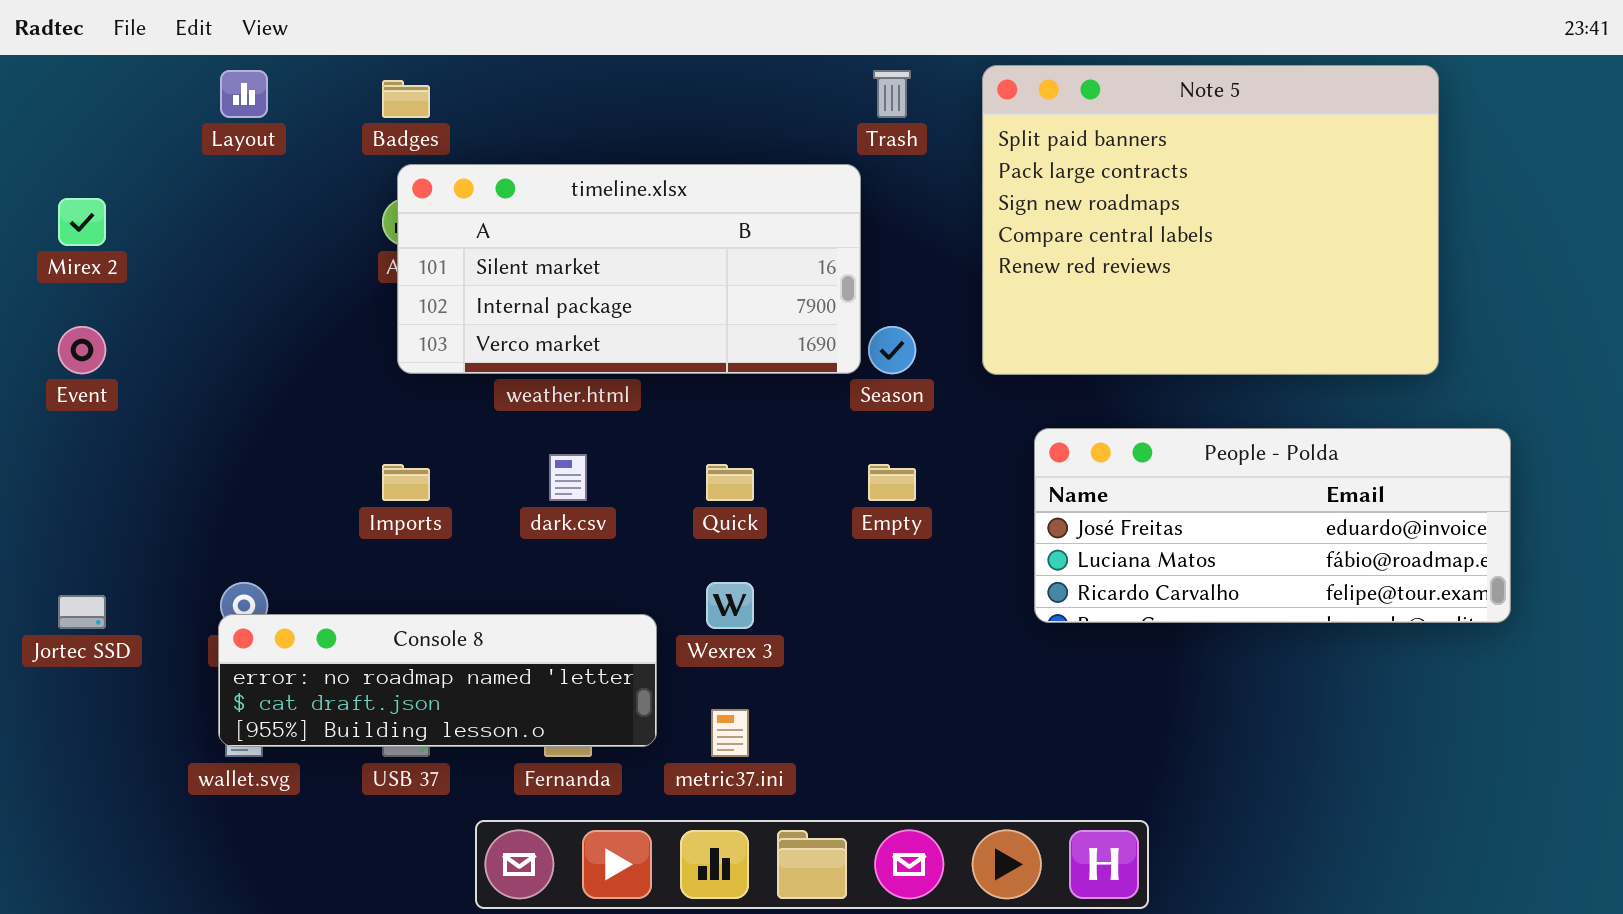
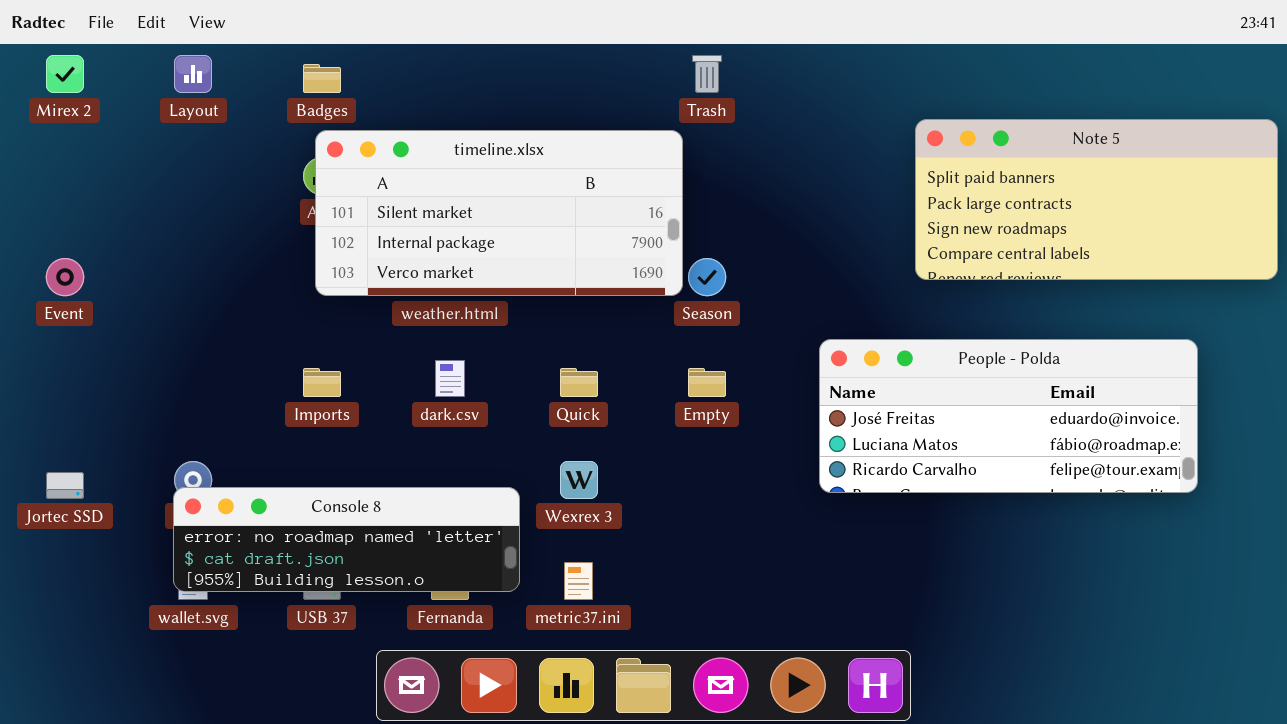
Note 5: [982,65,1439,375] -> [915,119,1278,280], moved, resized
Mirex 2: [58,198,106,246] -> [46,55,84,93], moved

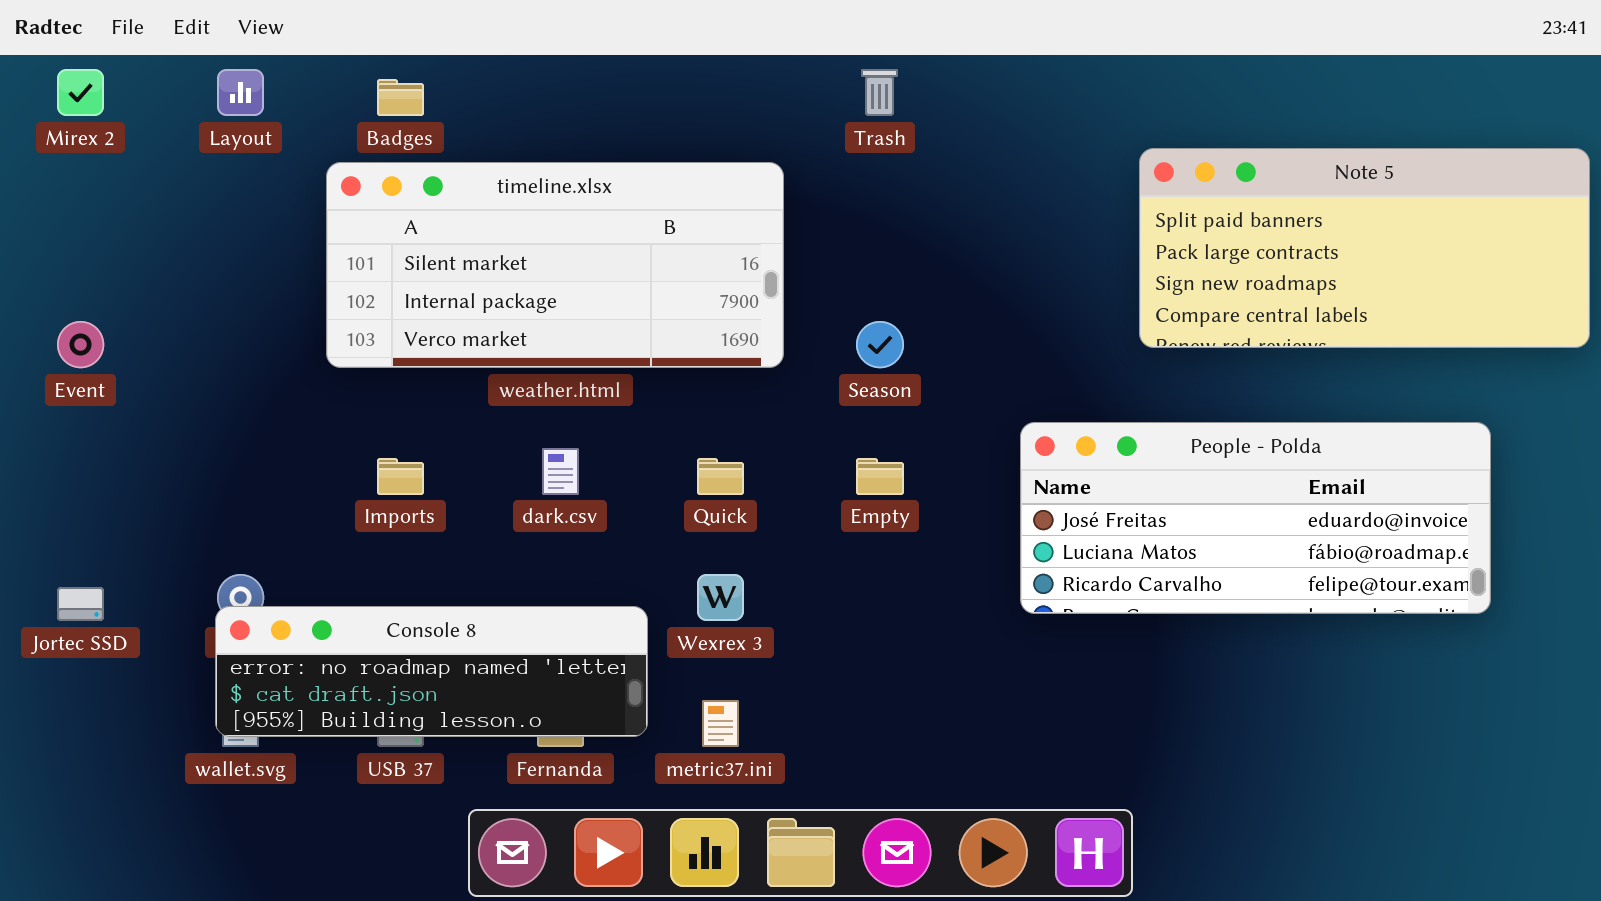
timeline.xlsx: [315,130,683,296] -> [326,162,784,368], moved

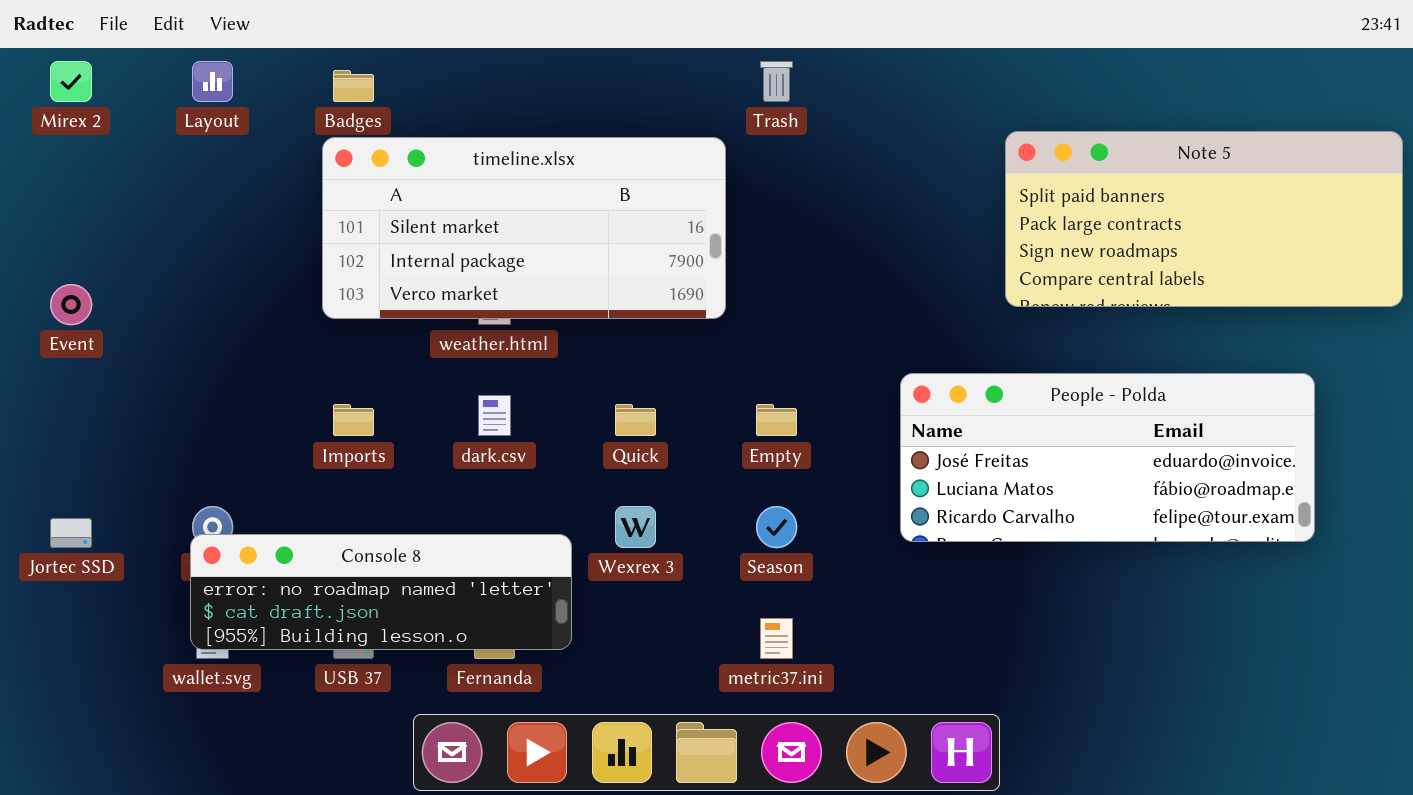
timeline.xlsx: [326,162,784,368] -> [322,137,726,319], moved
Season: [856,321,904,368] -> [756,506,797,548], moved
metric37.ini: [702,700,739,747] -> [760,618,793,659], moved

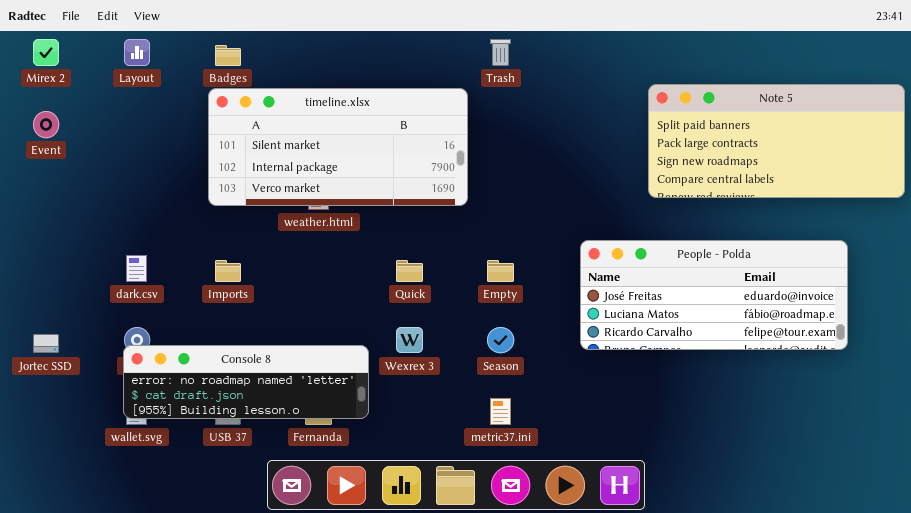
Event: [50,284,92,325] -> [33,111,59,138], moved
dark.csv: [478,395,511,436] -> [126,255,147,282], moved

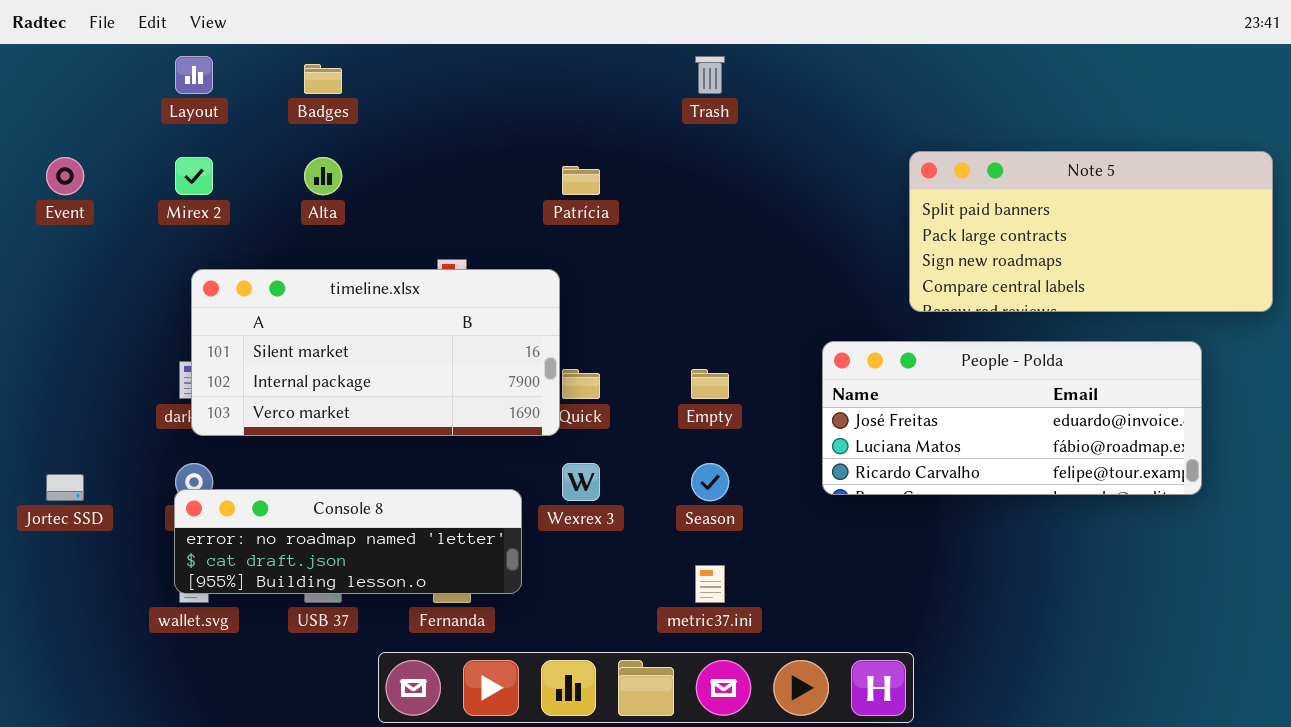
Mirex 2: [33,39,59,66] -> [175,157,213,195], moved
Note 5: [648,84,905,198] -> [909,151,1273,312], moved
timeline.xlsx: [208,88,468,206] -> [191,269,560,436], moved

